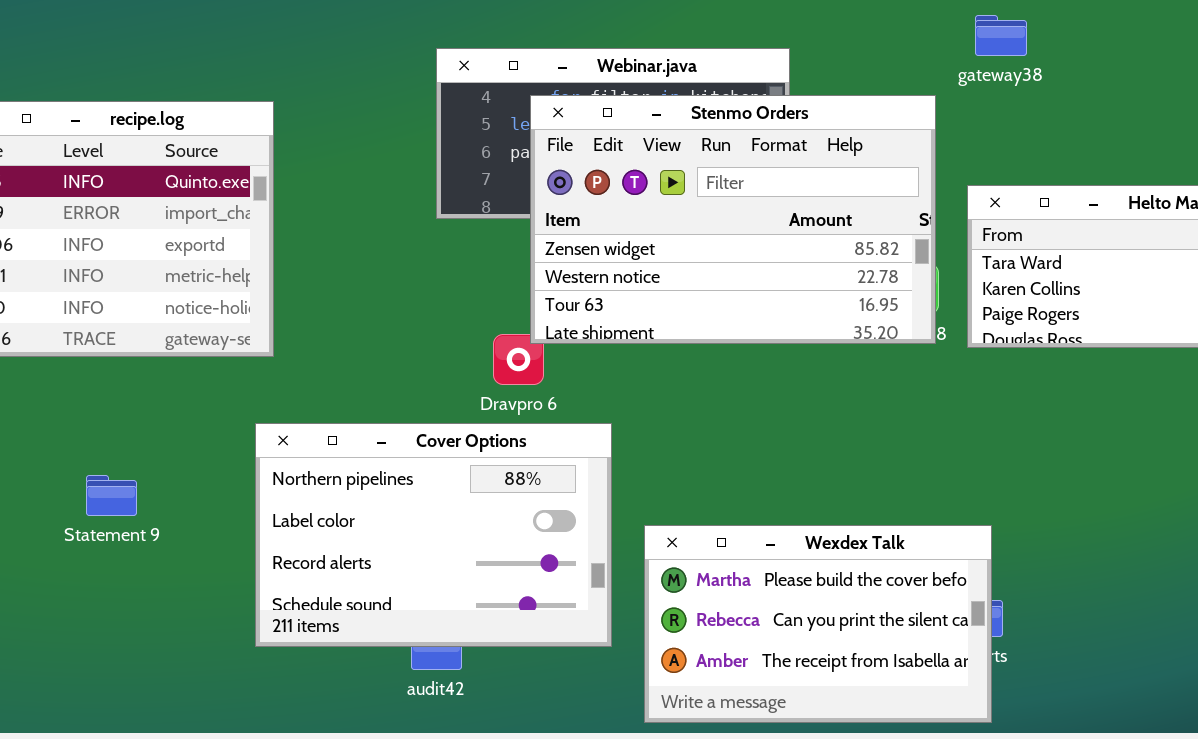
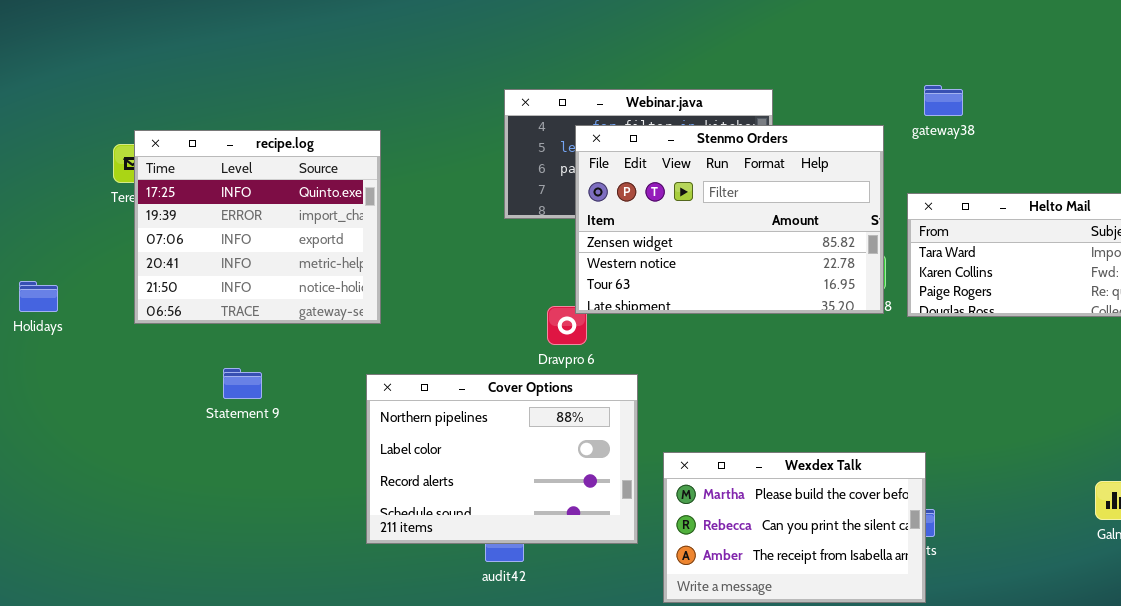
gateway38: [975,15,1027,56] -> [924,85,963,116], moved
Statement 9: [86,475,137,516] -> [223,368,262,399], moved

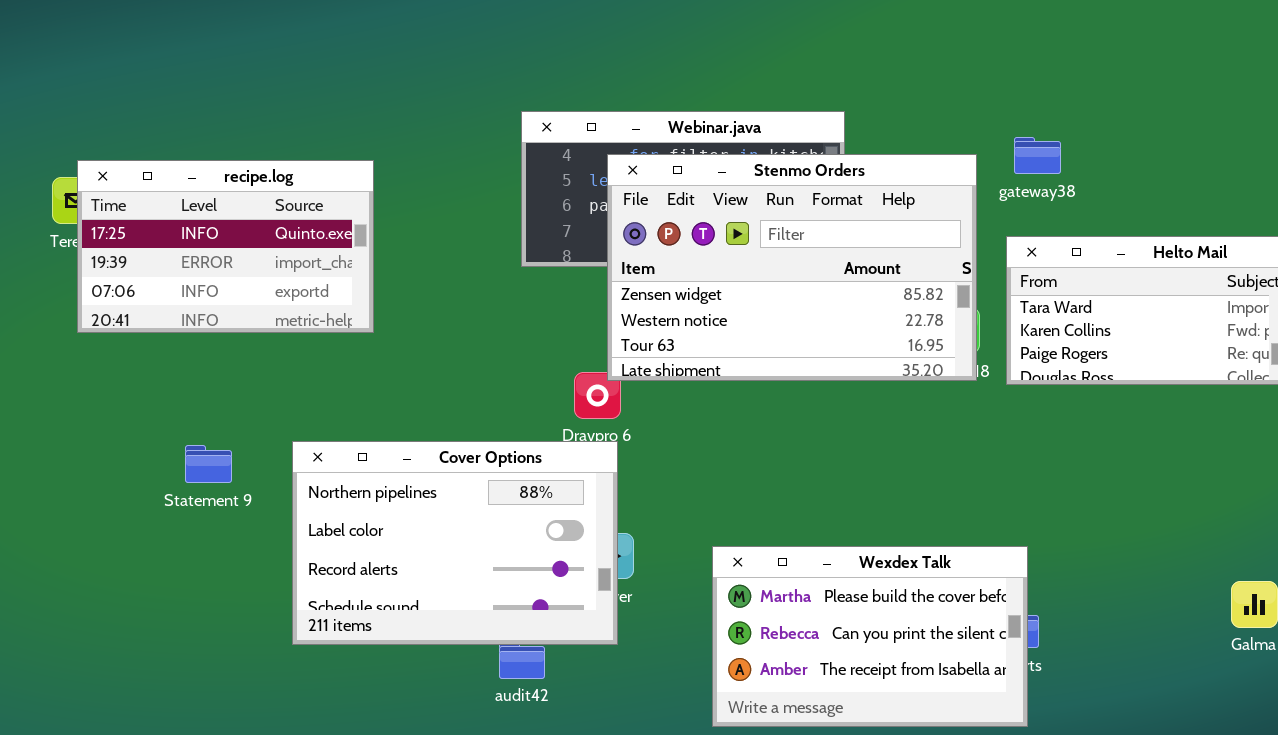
gateway38: [924,85,963,116] -> [1014,137,1061,174], moved
recipe.log: [134,130,381,324] -> [77,160,374,333], resized
Cover Options: [366,374,638,544] -> [292,441,618,645], moved

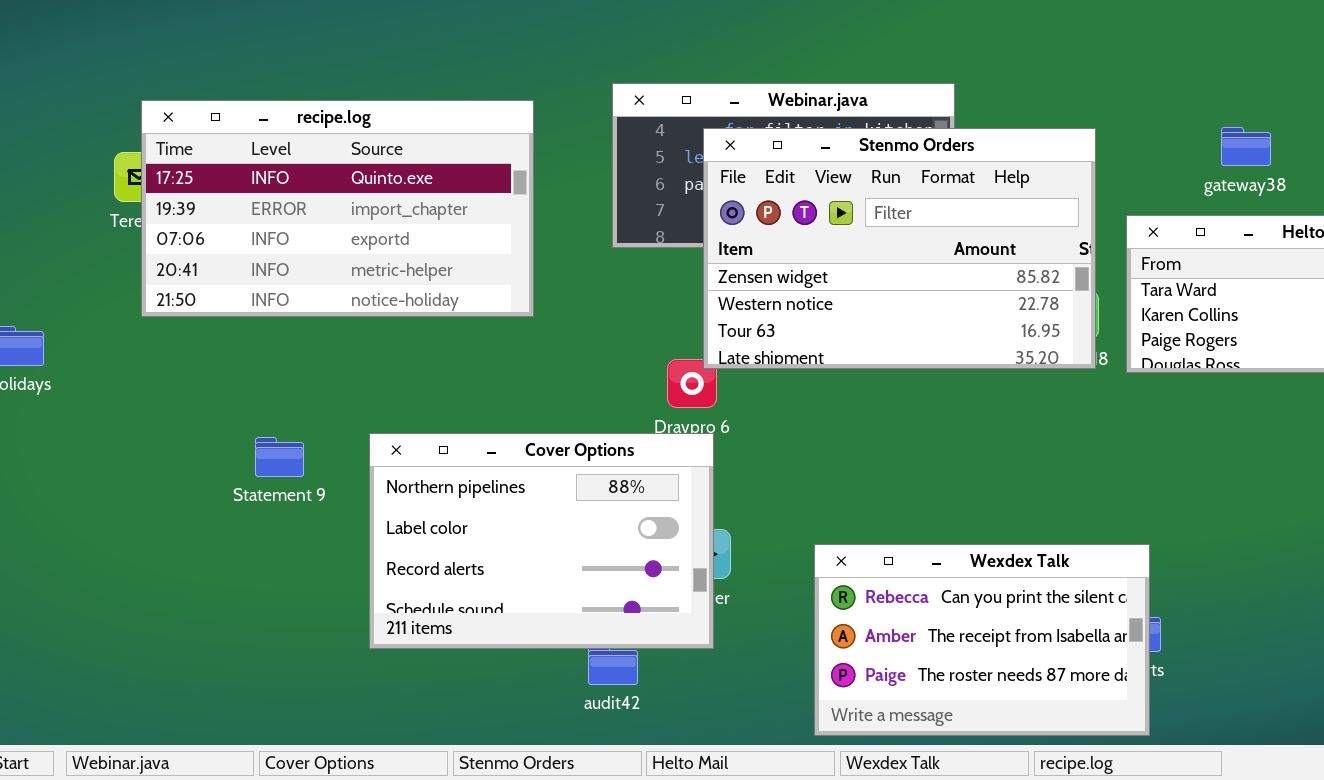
gateway38: [1014,137,1061,174] -> [1221,127,1271,166], moved
recipe.log: [77,160,374,333] -> [141,100,534,317], resized
Wexdex Talk: [712,546,1028,727] -> [814,544,1150,736], scrolled down 1 row

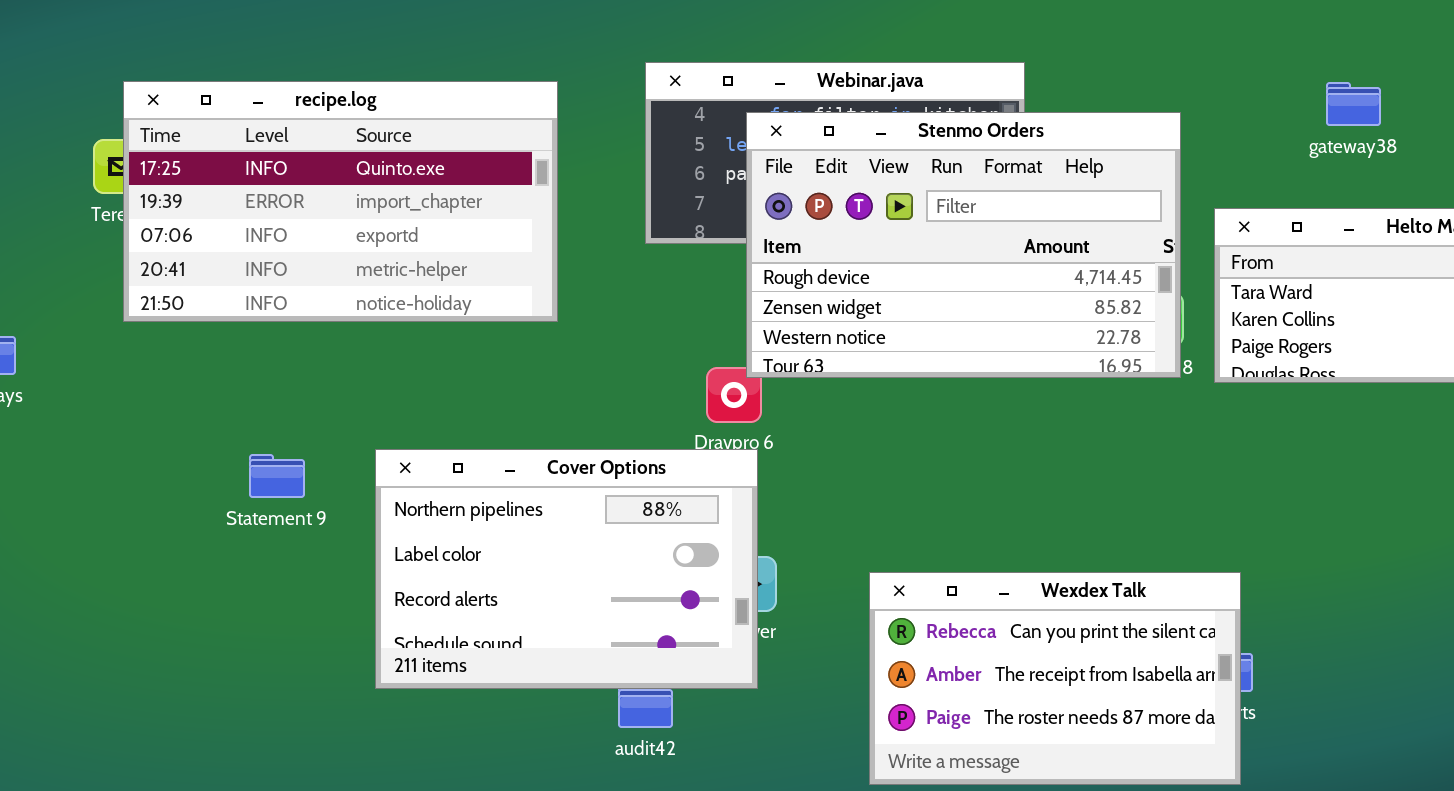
gateway38: [1221,127,1271,166] -> [1326,82,1381,126], moved
Stenmo Orders: [703,128,1096,369] -> [746,112,1181,378], scrolled up 1 row

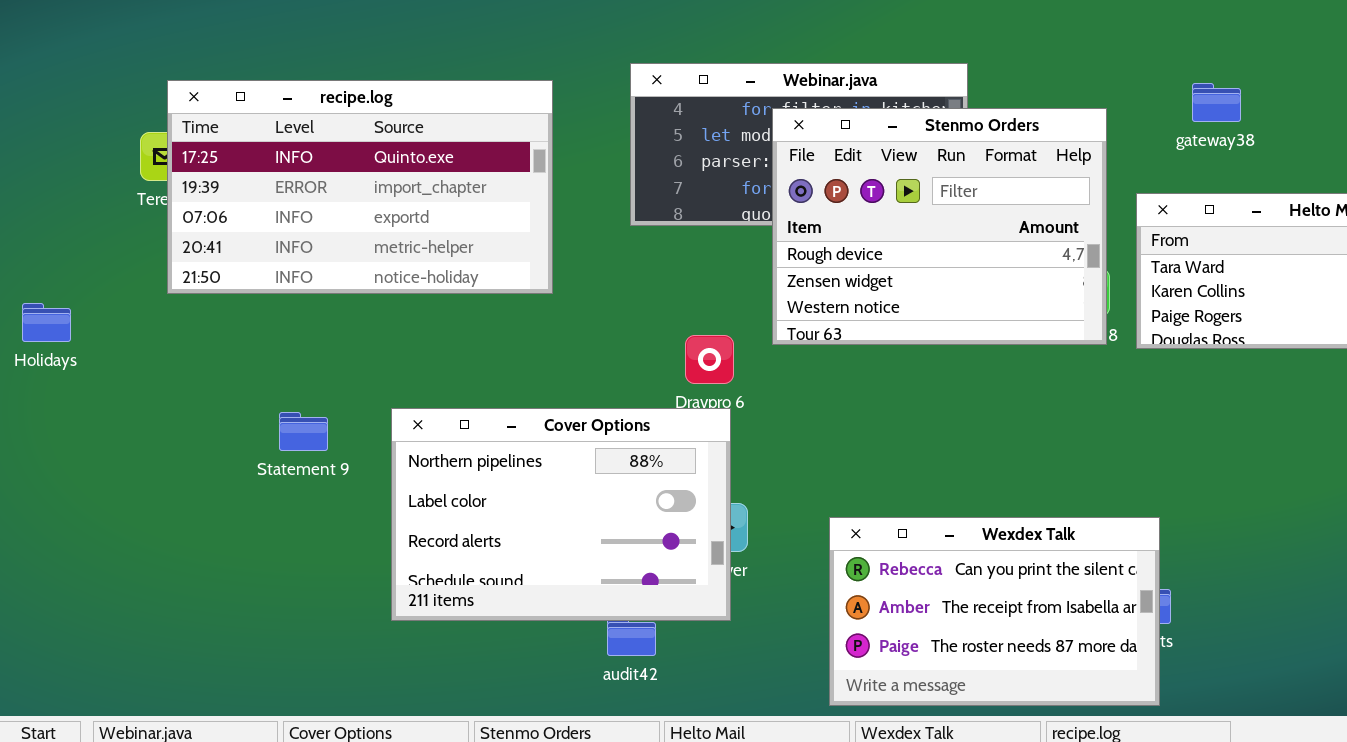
gateway38: [1326,82,1381,126] -> [1192,83,1241,122], moved
Stenmo Orders: [746,112,1181,378] -> [772,108,1107,345], resized

